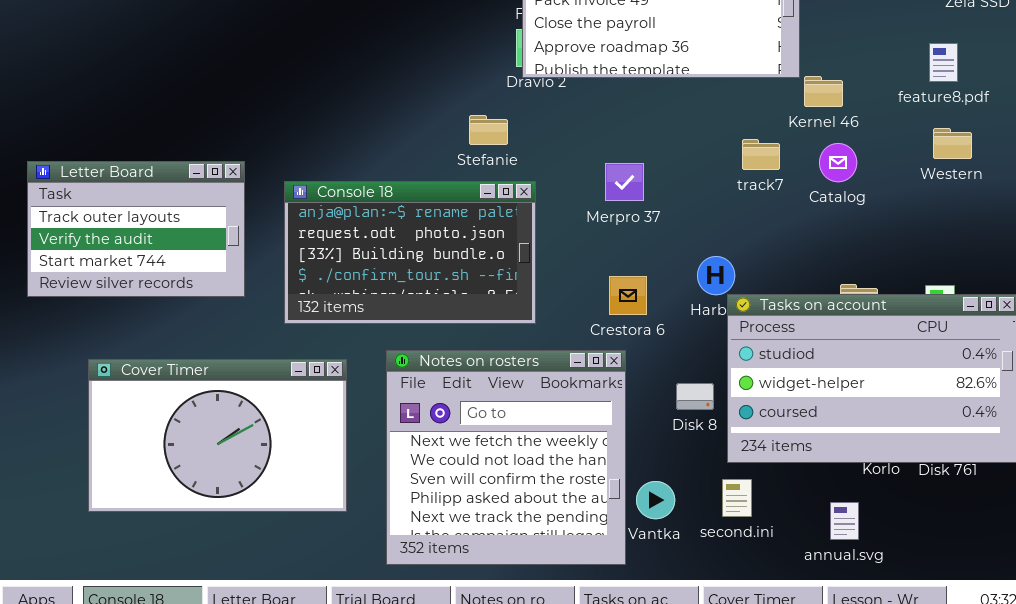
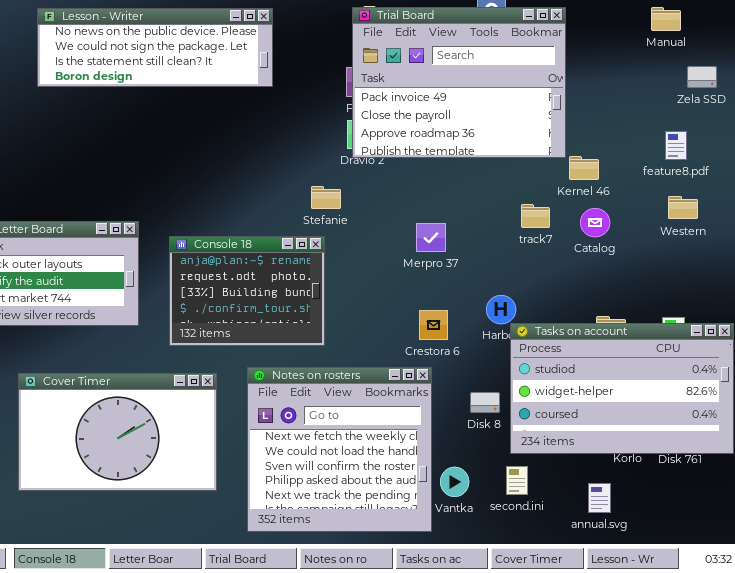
Console 18: [284,181,536,324] -> [169,236,325,346], resized

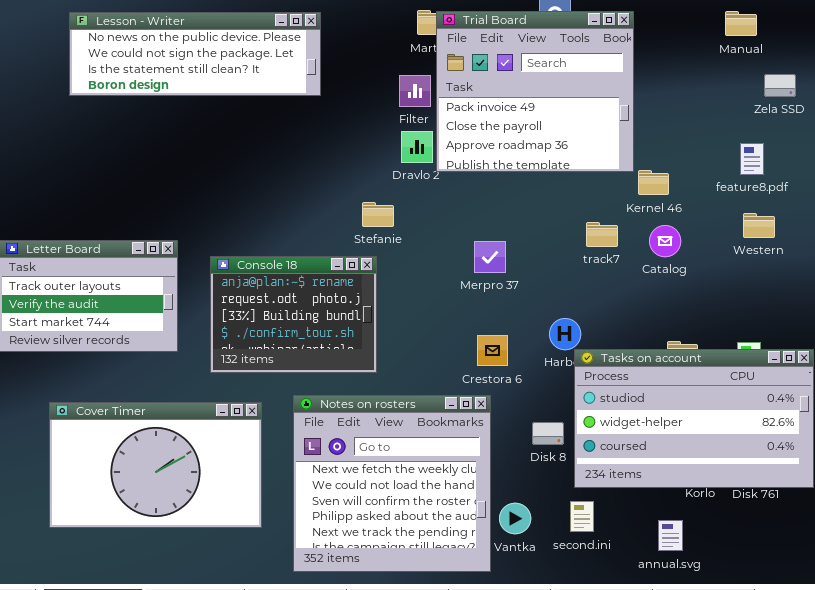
Trial Board: [352,7,566,158] -> [436,11,634,172], resized

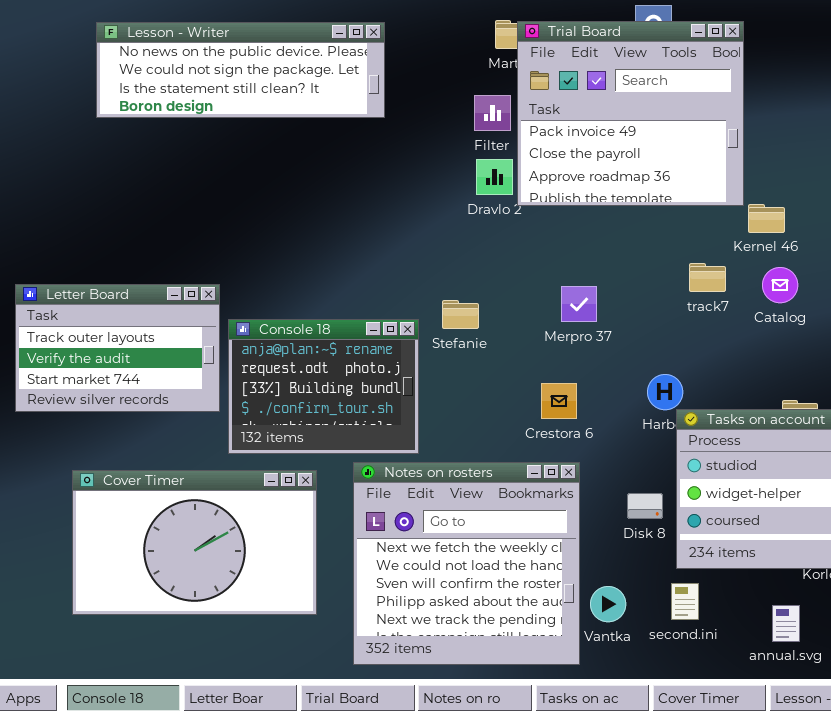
Stefanie: [362,202,394,227] -> [442,300,479,329], moved
Console 18: [210,256,377,373] -> [228,319,419,454], moved
Crestora 6: [477,335,508,366] -> [541,383,577,419], moved

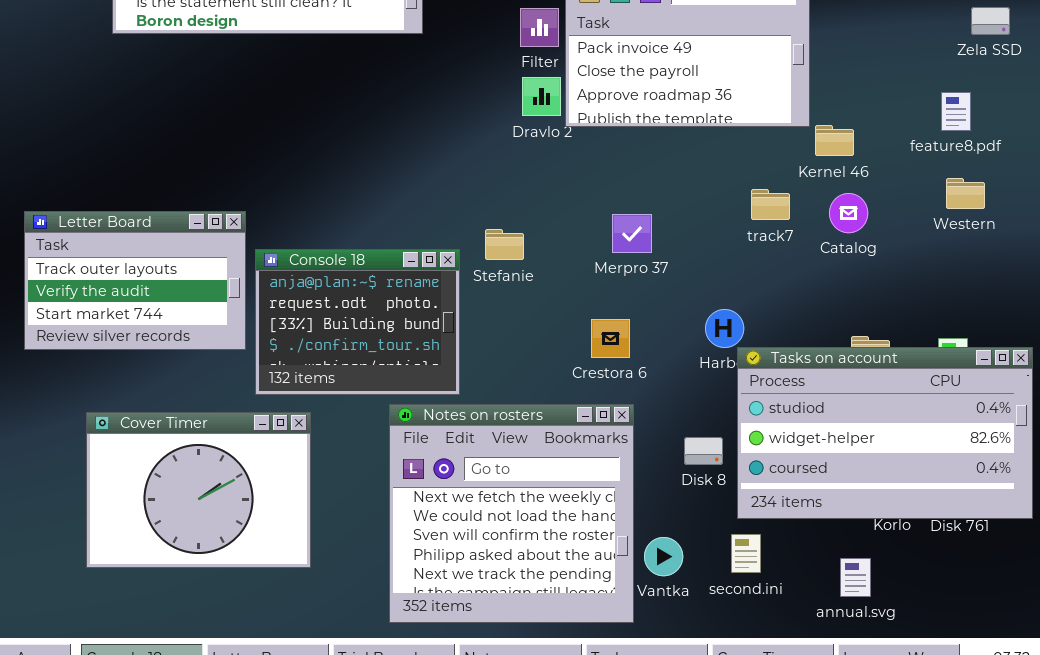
Cover Timer: [72,470,317,615] -> [86,412,311,568], resized

